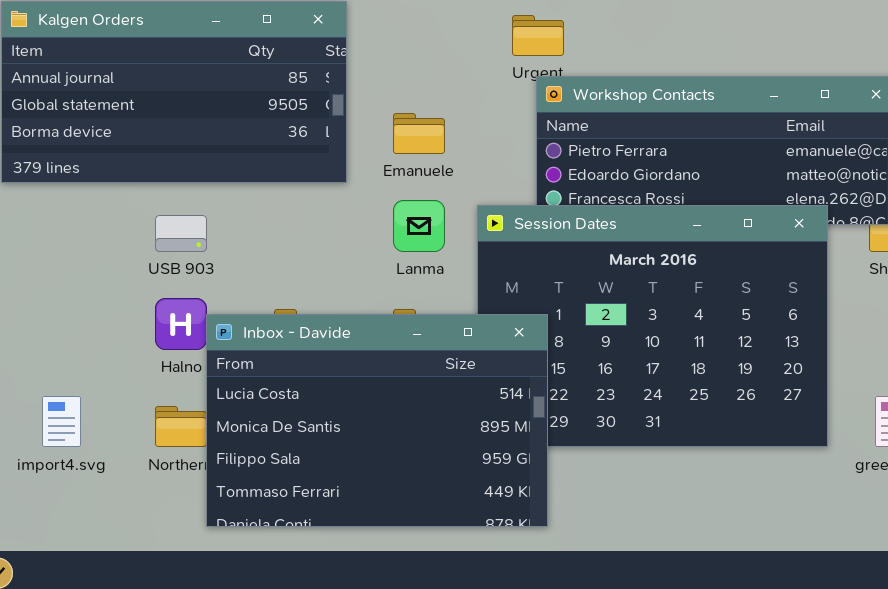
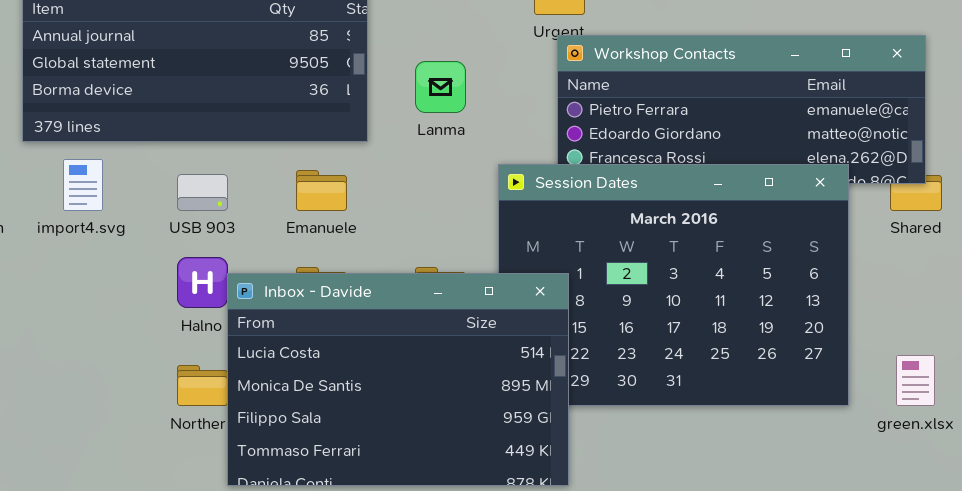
Emanuele: [393,113,445,154] -> [296,170,347,211], moved
Lanma: [393,200,445,252] -> [415,61,466,113], moved
import4.svg: [42,396,81,447] -> [63,159,103,211], moved

